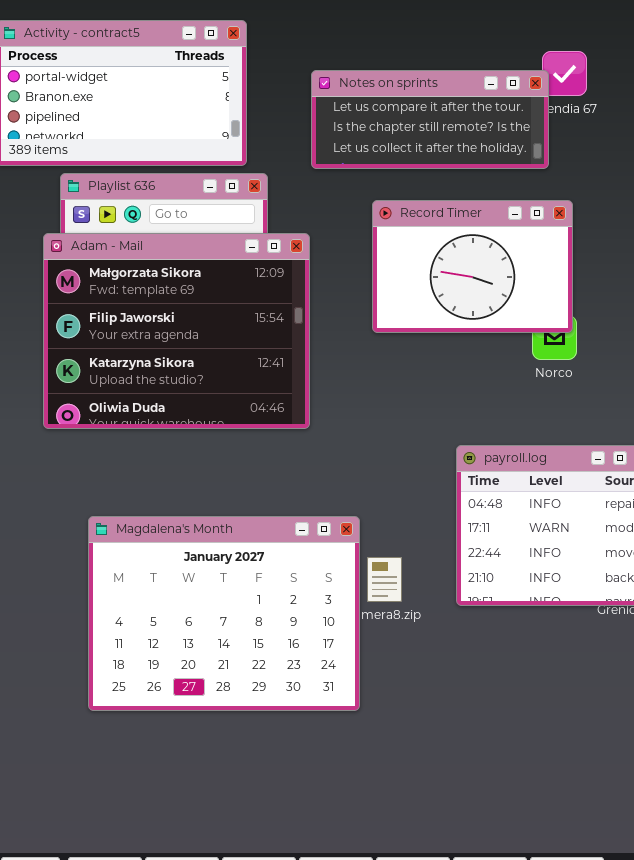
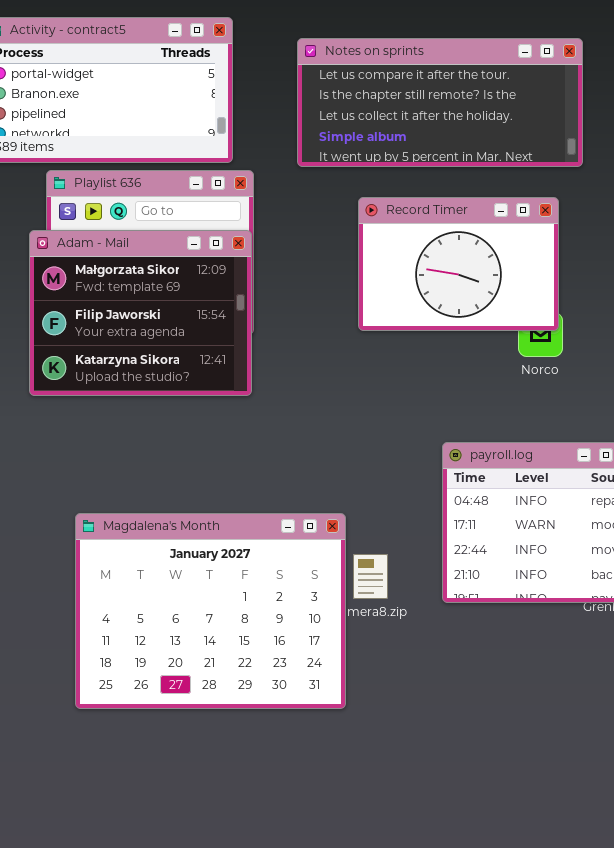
Notes on sprints: [311,70,549,169] -> [297,38,583,167], resized
Adam - Mail: [43,233,310,429] -> [29,230,252,396], resized

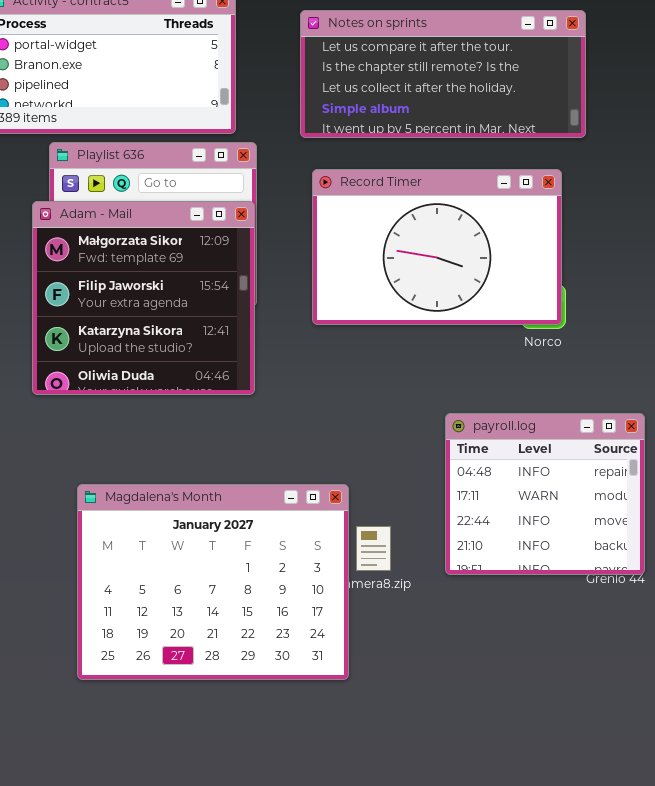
Record Timer: [358,197,559,331] -> [312,169,562,325], resized
Adam - Mail: [29,230,252,396] -> [32,201,255,395], resized

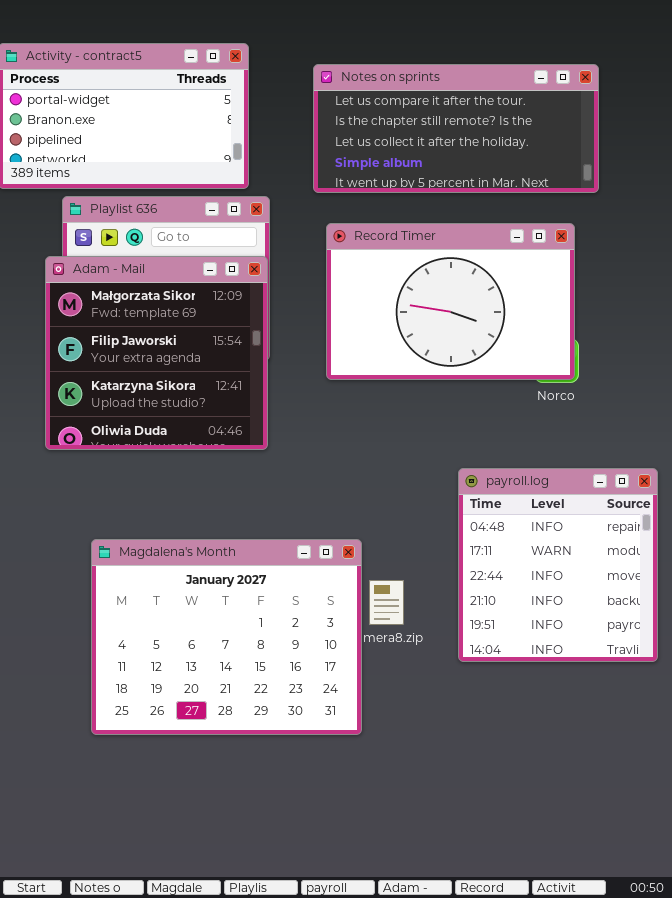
payroll.log: [445,413,645,575] -> [458,468,658,662], resized

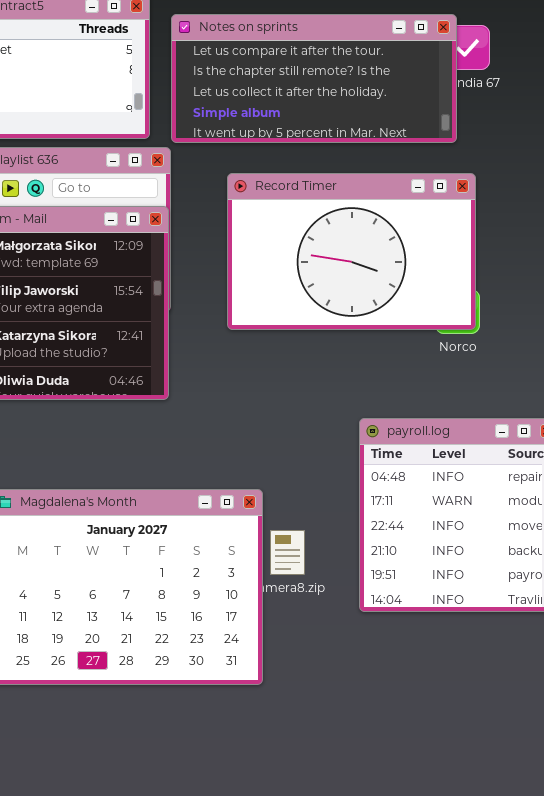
Notes on sprints: [313,64,599,193] -> [171,14,457,143], moved

